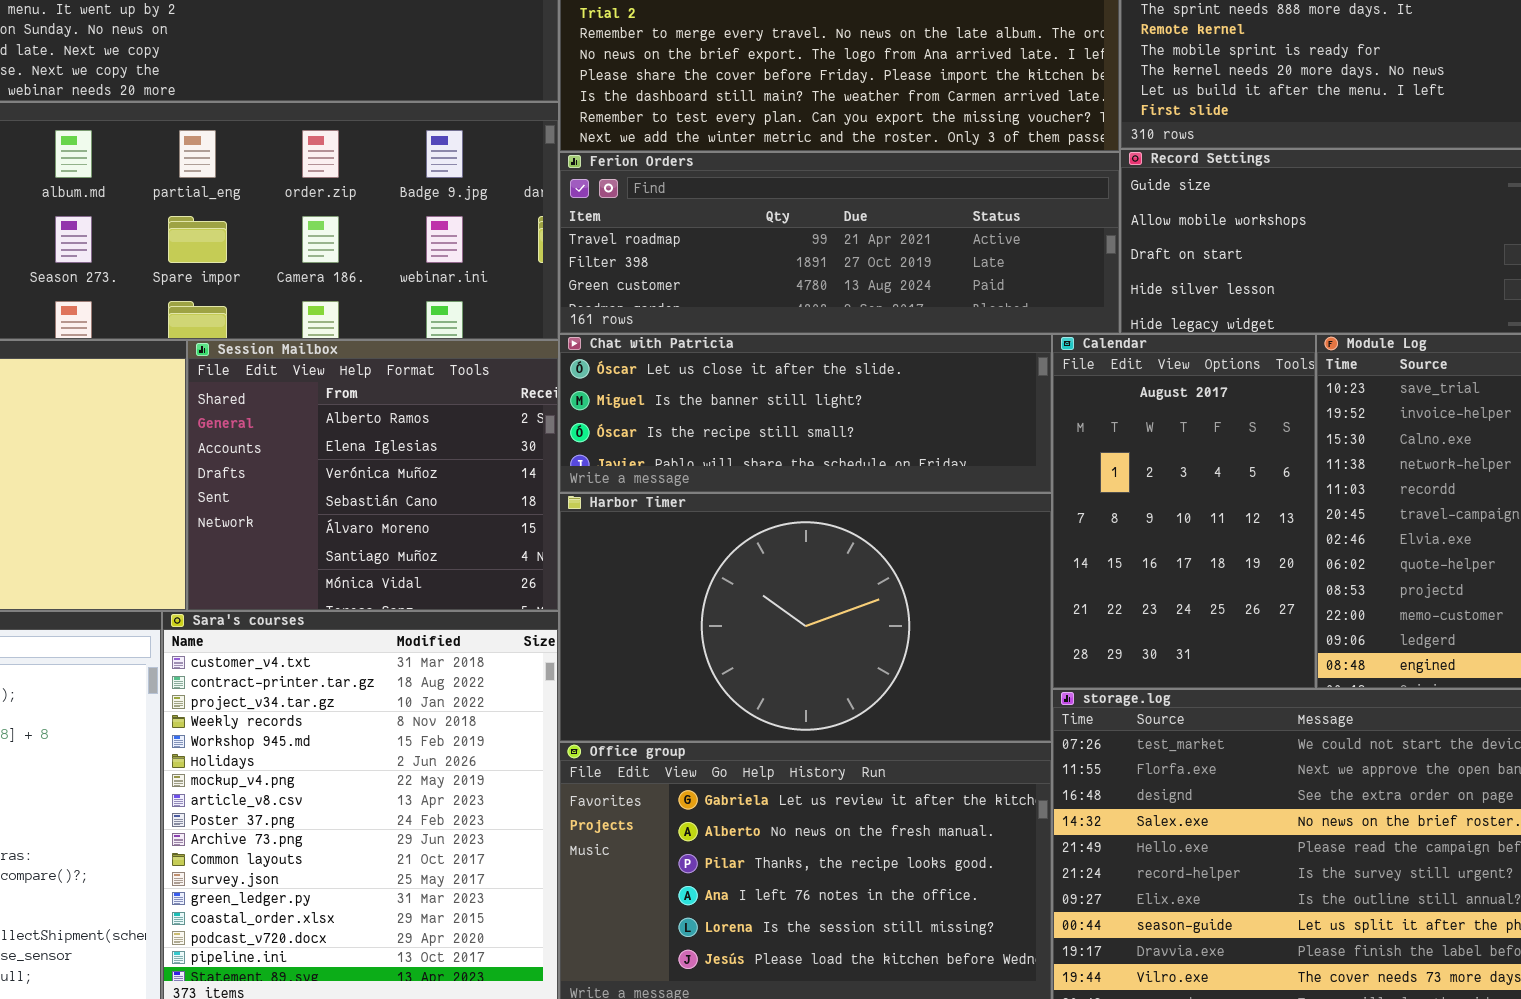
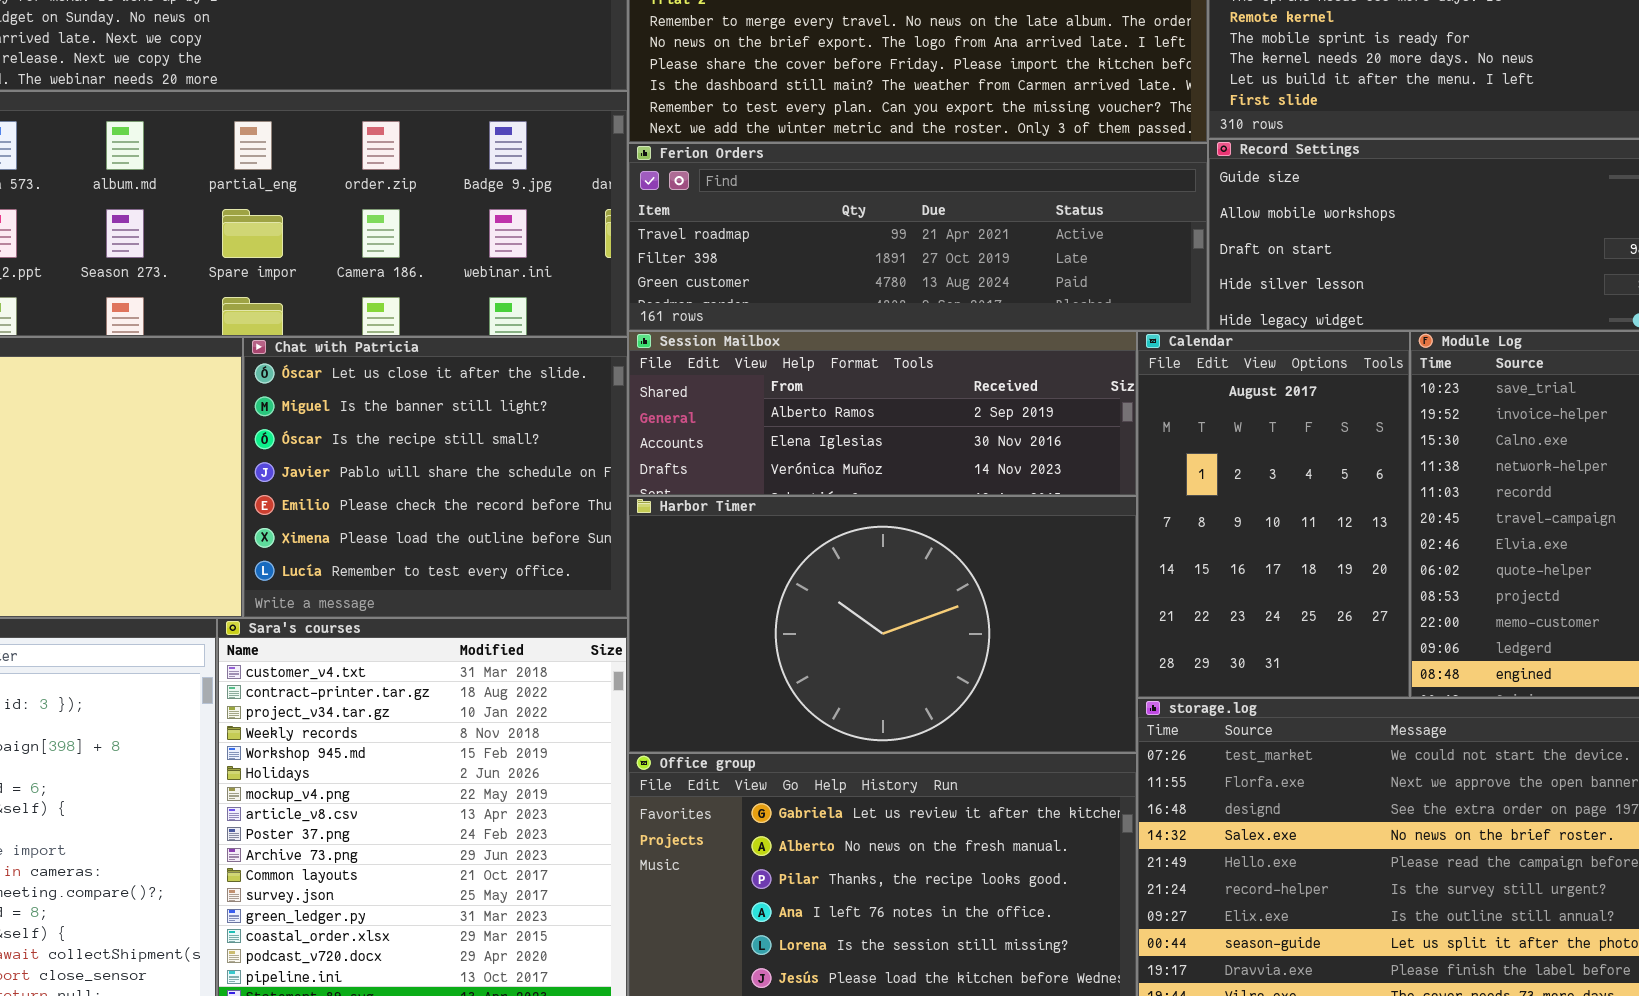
Chat with Patricia: [559,334,1052,493] -> [243,337,628,618], moved, resized
Session Mailbox: [187,340,559,611] -> [628,331,1137,496], moved, resized

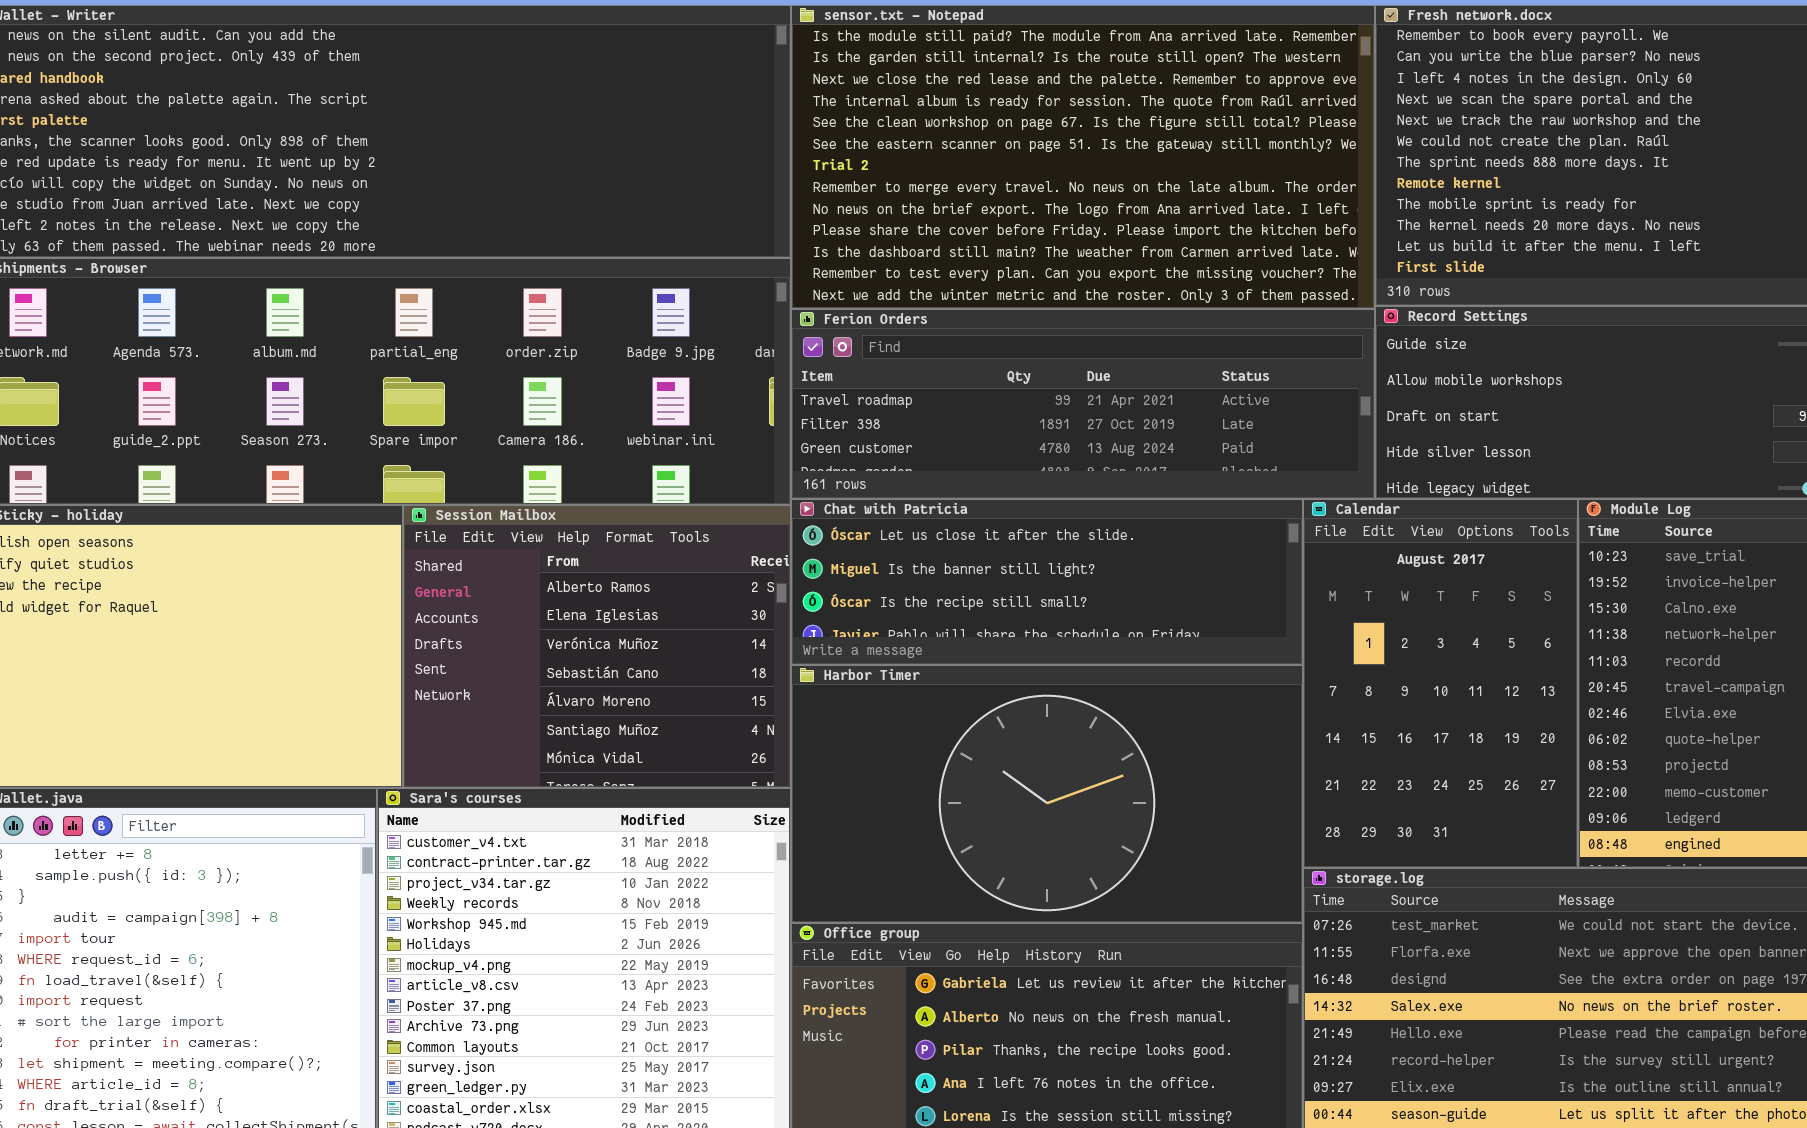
Session Mailbox: [628,331,1137,496] -> [403,505,791,788], moved, resized
Chat with Patricia: [243,337,628,618] -> [791,499,1303,665], moved, resized

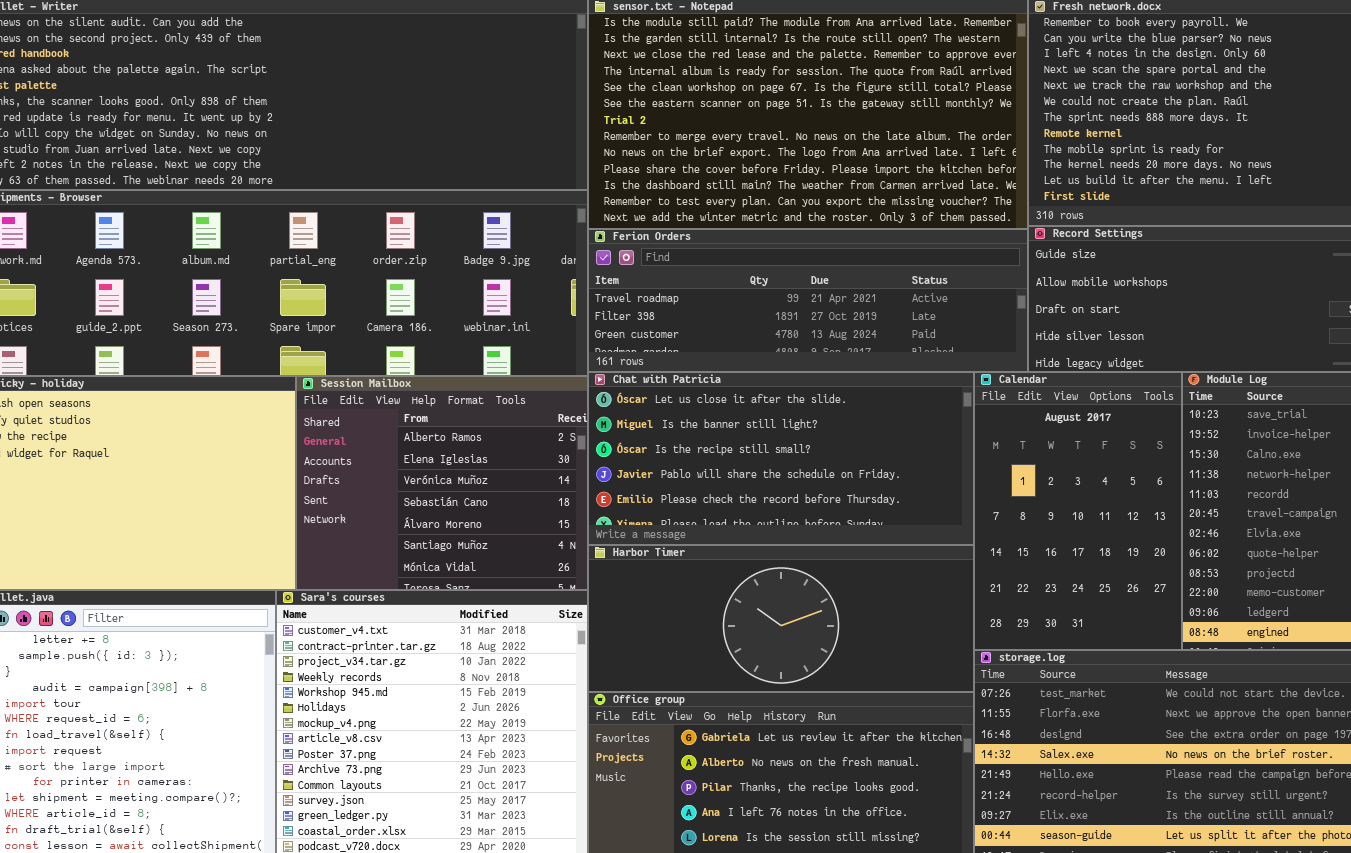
Chat with Patricia: [791,499,1303,665] -> [588,372,974,545], resized
Harbor Timer: [791,665,1303,923] -> [588,545,974,692], resized

